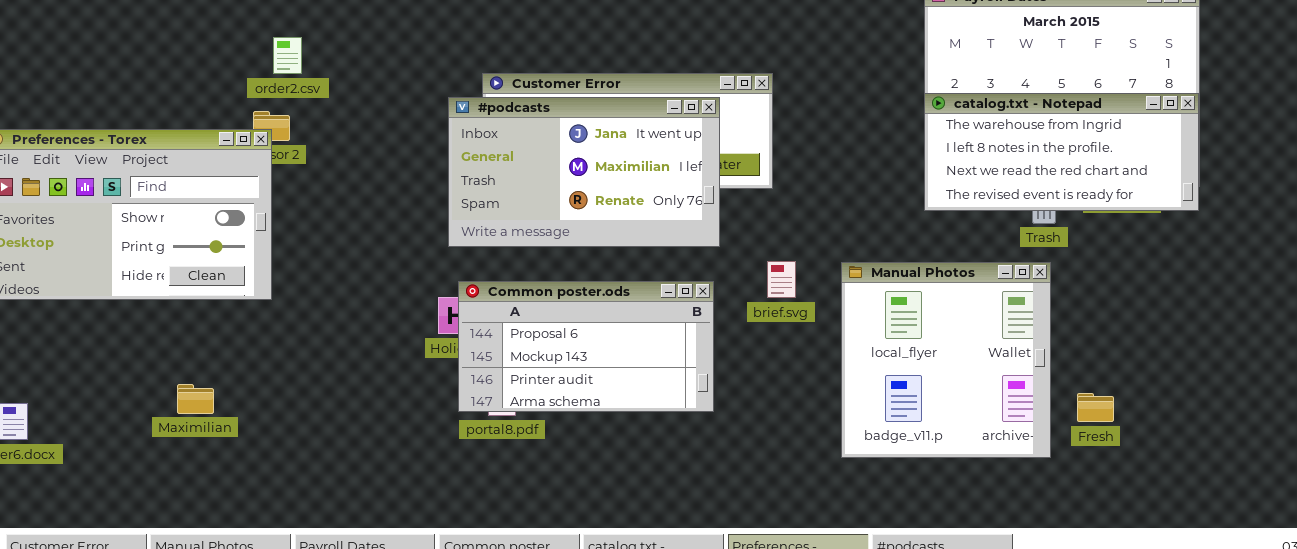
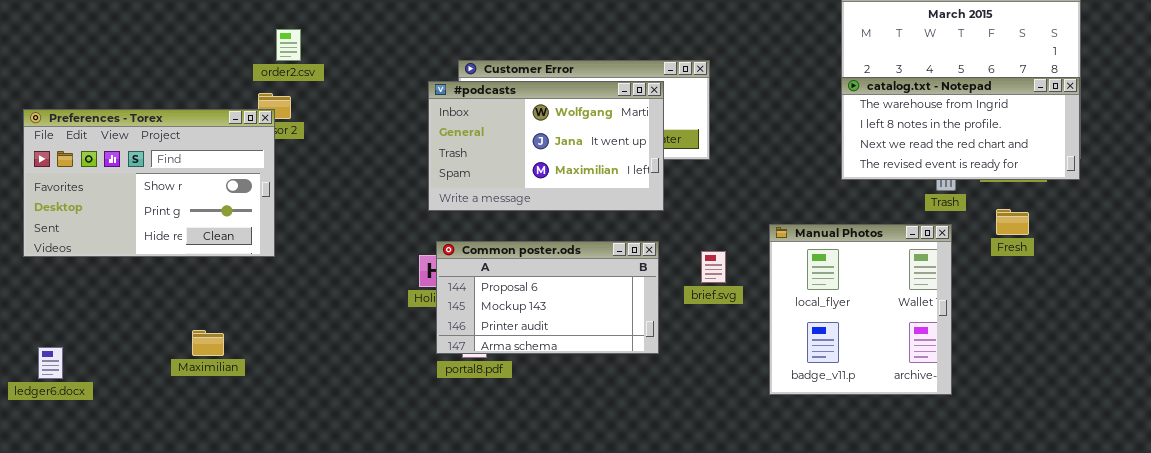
#podcasts: [448,97,720,247] -> [428,81,664,211], scrolled up 1 row
brief.svg: [767,261,796,298] -> [701,251,726,283], moved
Fresh: [1077,393,1114,422] -> [996,209,1029,235], moved

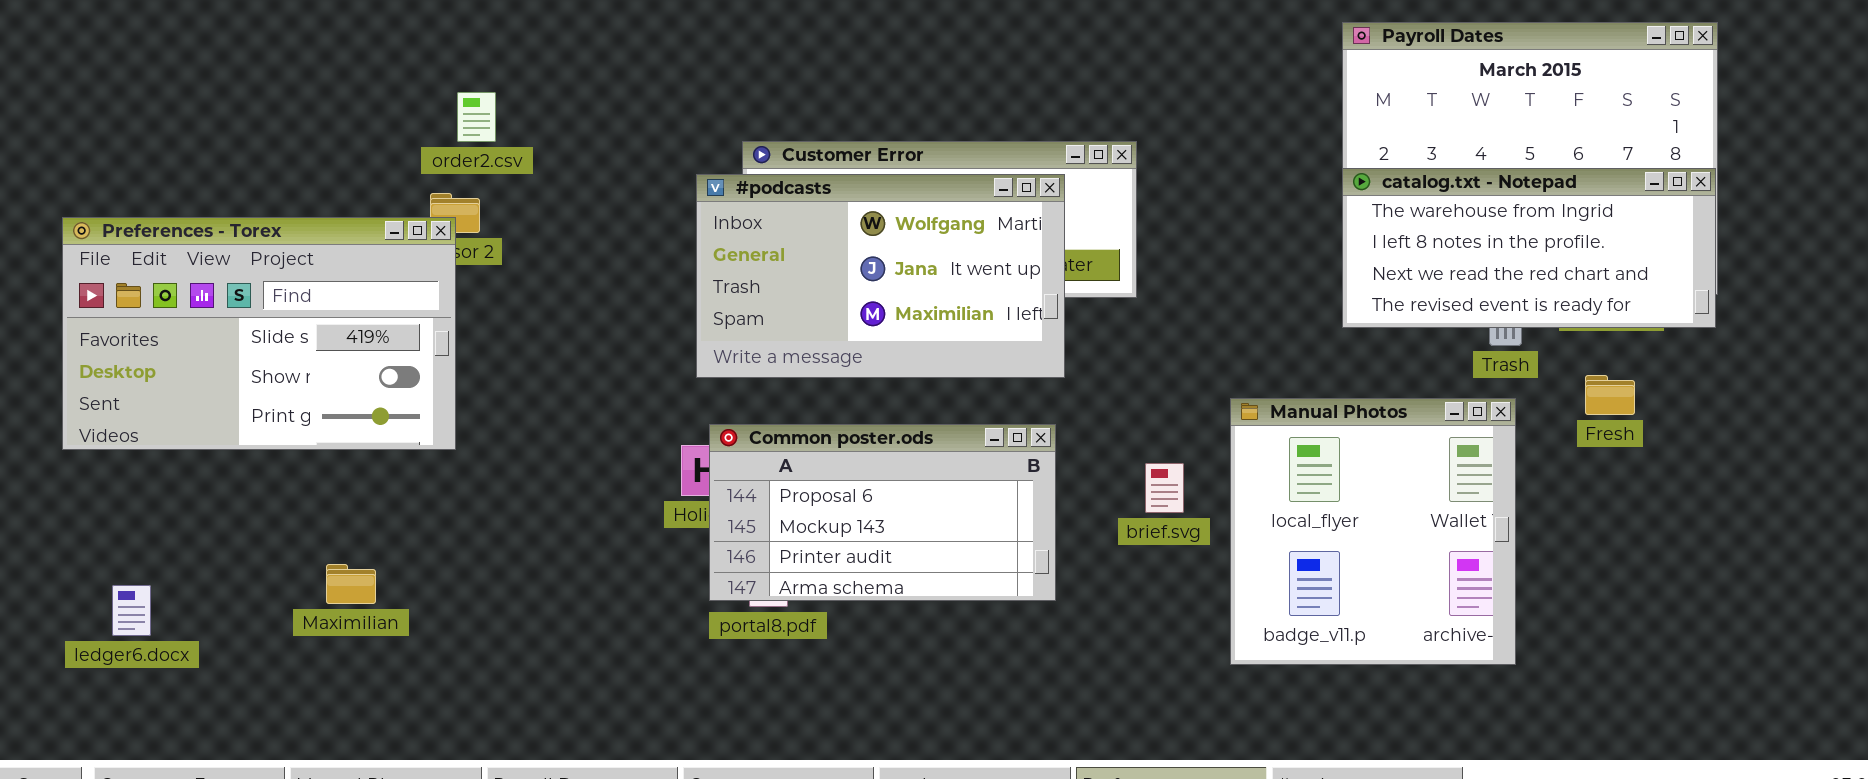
Preferences - Torex: [23,109,275,257] -> [62,217,456,450], scrolled up 1 row
brief.svg: [701,251,726,283] -> [1145,463,1184,513], moved
ledger6.docx: [38,347,63,379] -> [112,585,151,636], moved

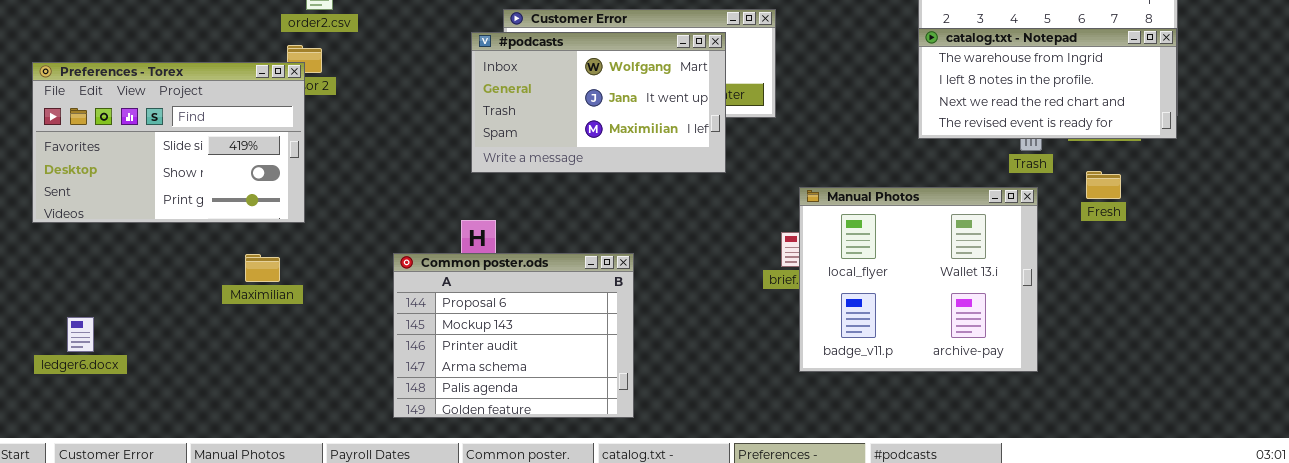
Manual Photos: [1230,398,1516,665] -> [799,187,1038,372], resized
Common poster.ods: [709,424,1056,601] -> [393,253,634,418], moved, resized
Maximilian: [326,564,376,604] -> [245,254,280,282], moved

